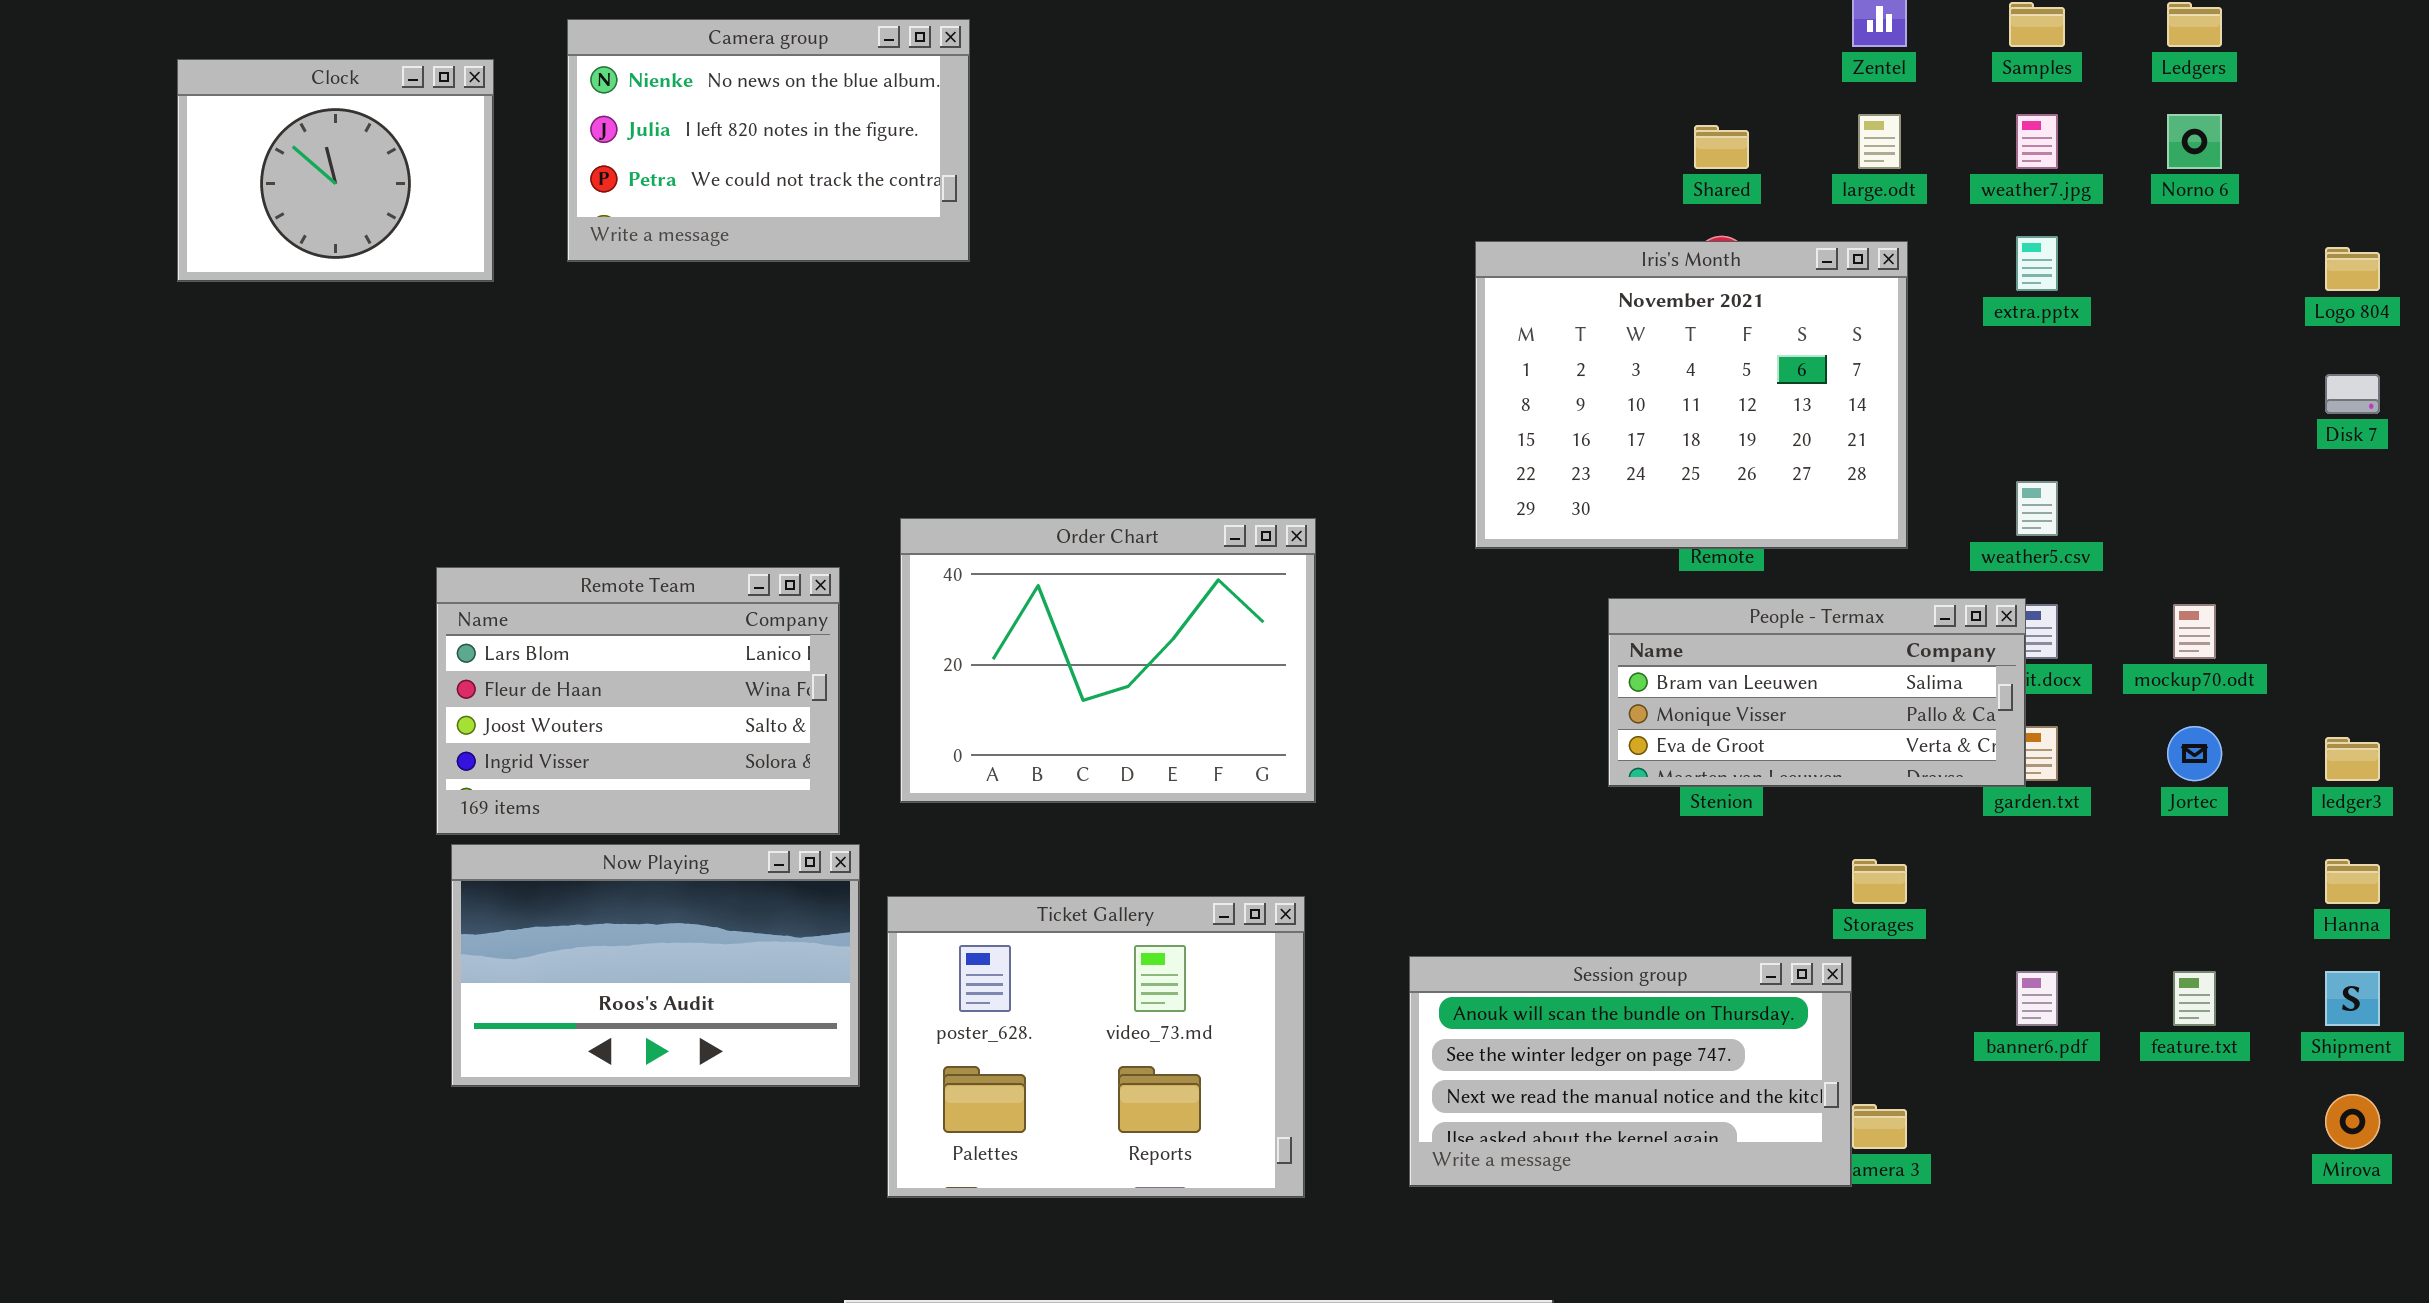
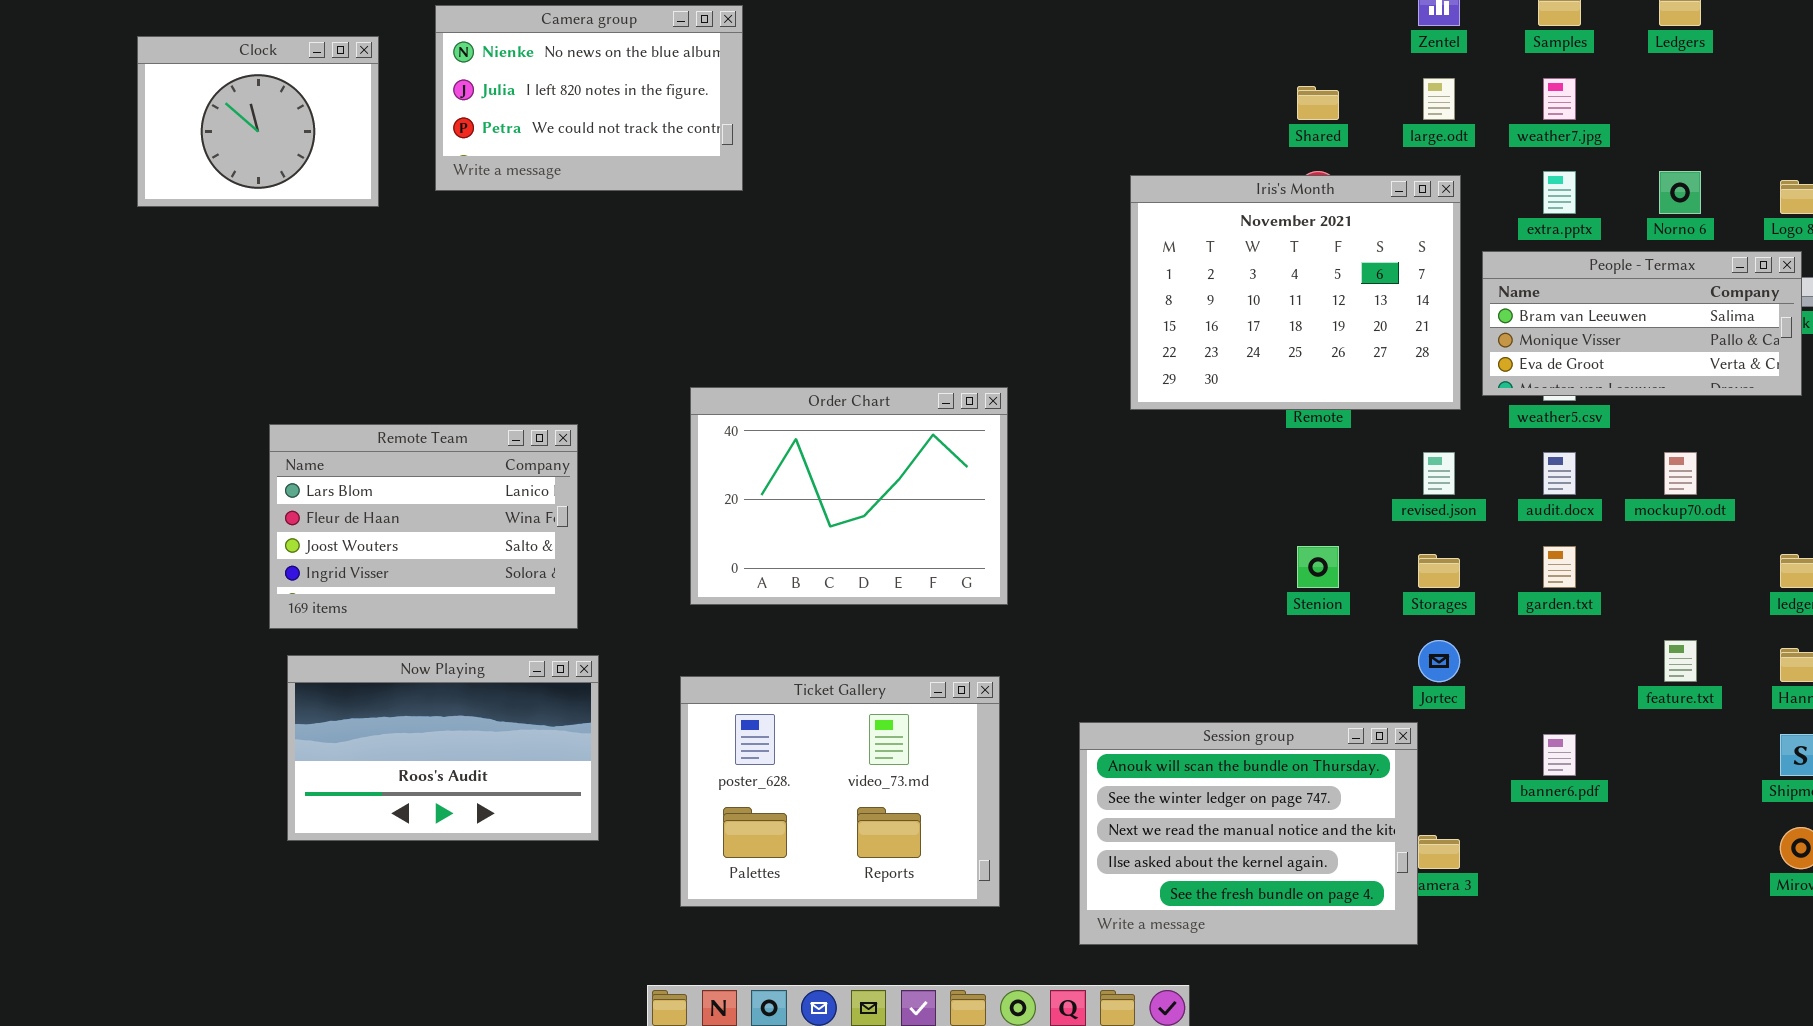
Norno 6: [2167,114,2222,169] -> [1659,171,1701,214], moved
Remote Team: [436,567,840,835] -> [269,424,578,629], moved
People - Termax: [1608,598,2026,787] -> [1482,251,1802,396], moved
Jortec: [2167,726,2222,781] -> [1418,640,1460,682], moved
Now Playing: [451,844,860,1087] -> [287,655,599,841], moved
Storages: [1852,859,1907,904] -> [1418,554,1460,588], moved
Session group: [1409,956,1852,1187] -> [1079,722,1418,945], resized
feature.txt: [2173,971,2216,1026] -> [1664,640,1697,682], moved

